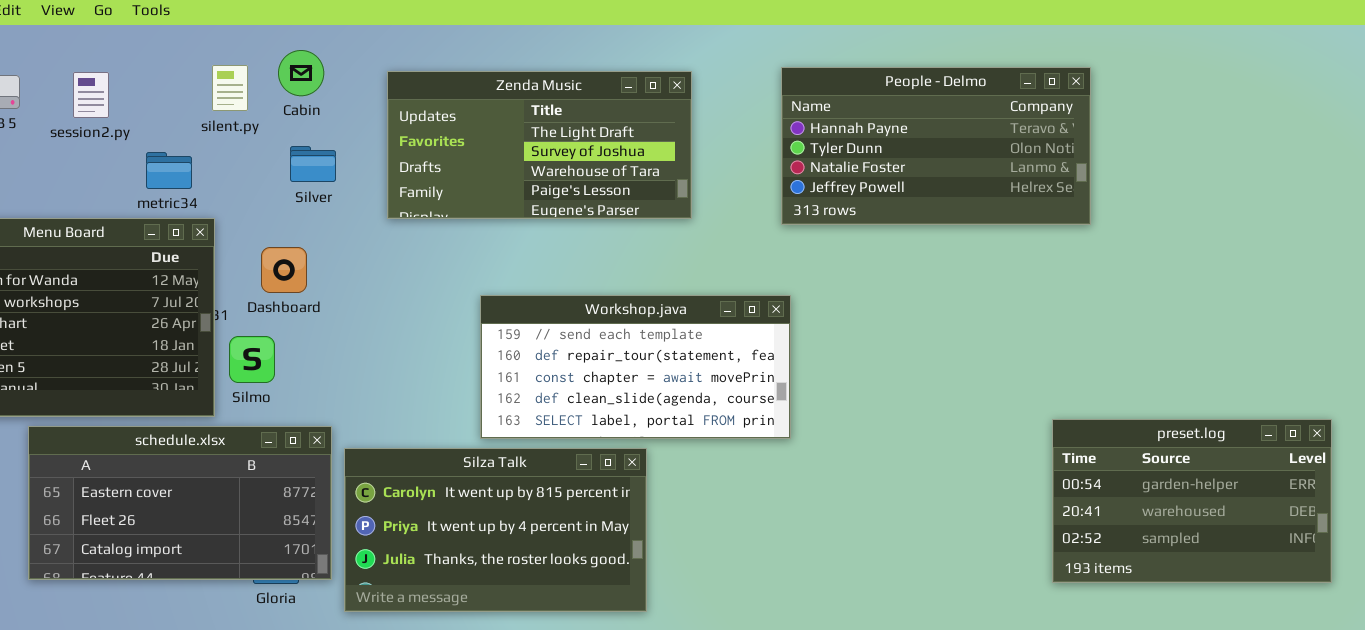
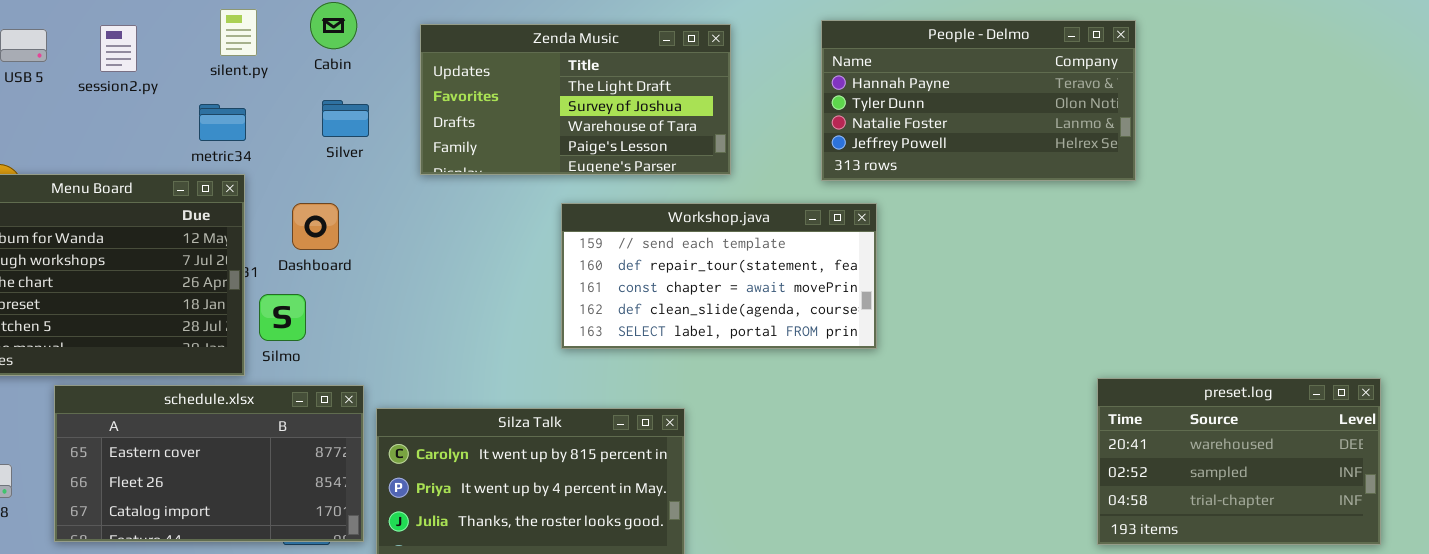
silent.py: [212,65,248,111] -> [220,9,257,56], moved
metric34: [146,152,192,189] -> [199,104,246,141], moved
Workshop.java: [480,295,791,439] -> [561,203,877,349], moved
preset.log: [1052,419,1332,583] -> [1097,378,1381,545], scrolled down 1 row

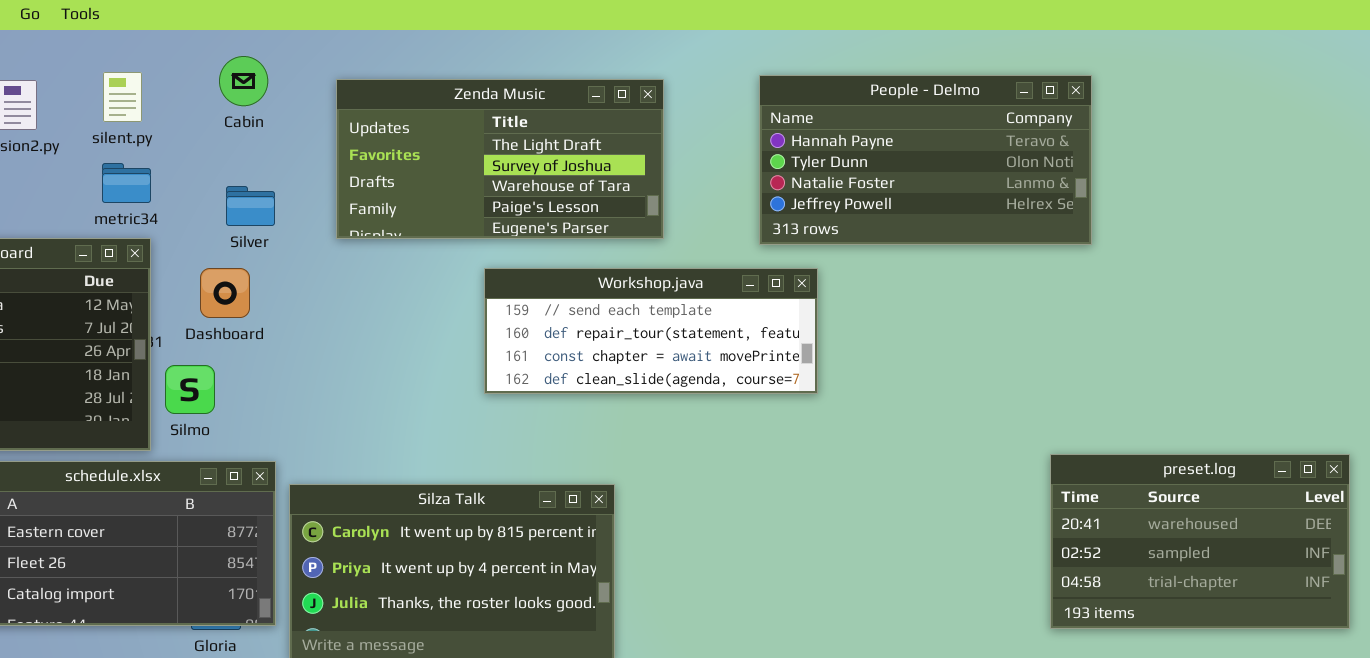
silent.py: [220,9,257,56] -> [103,72,142,122], moved
Silver: [322,100,369,137] -> [226,186,275,226], moved
Workshop.java: [561,203,877,349] -> [484,268,818,394], resized

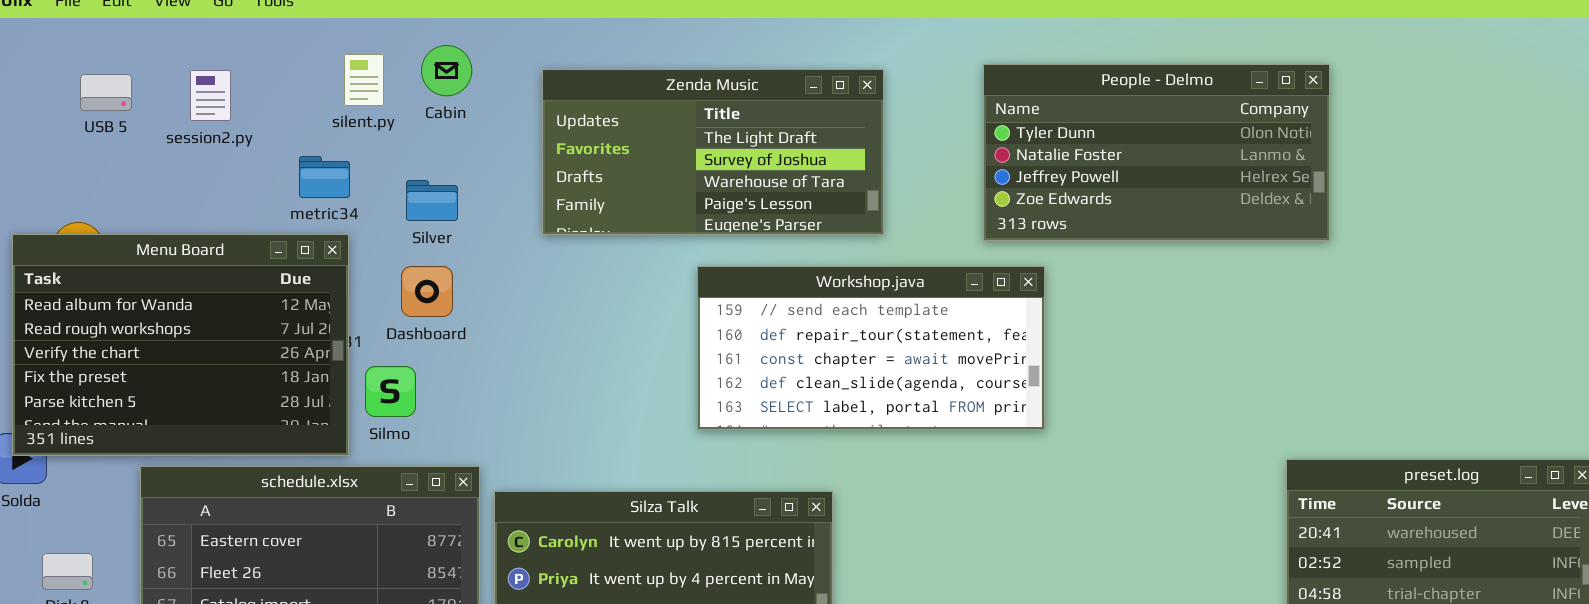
silent.py: [103,72,142,122] -> [344,54,384,106], moved
People - Delmo: [759,75,1092,245] -> [983,64,1330,241], scrolled down 1 row
Silver: [226,186,275,226] -> [406,180,458,221], moved
Workshop.java: [484,268,818,394] -> [697,266,1045,430], resized

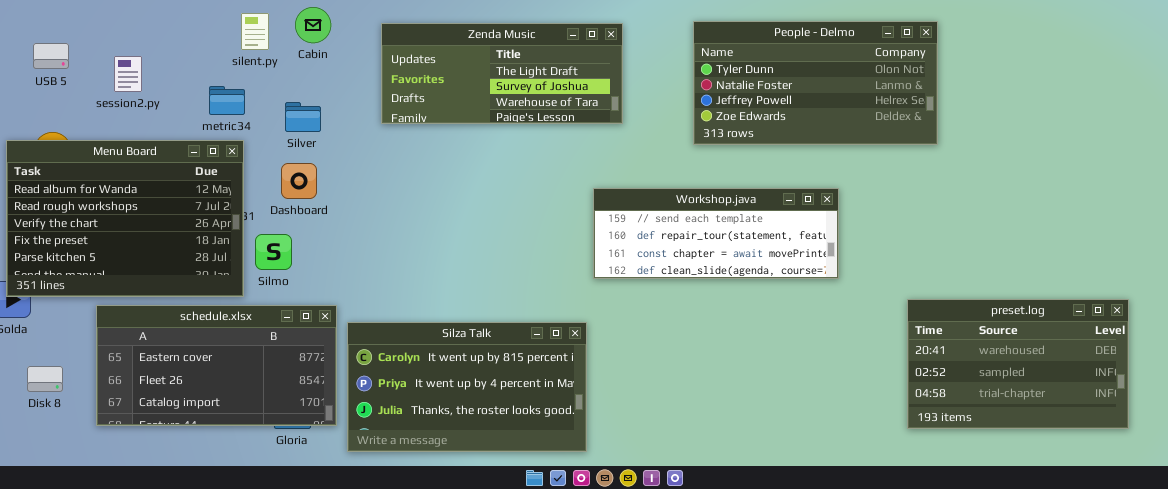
Zenda Music: [542,69,884,235] -> [381,23,623,124], resized
session2.py: [190,70,231,121] -> [114,56,142,92], moved
USB 5: [80,74,132,111] -> [33,43,69,69], moved
Workshop.java: [697,266,1045,430] -> [593,188,839,279], moved, resized

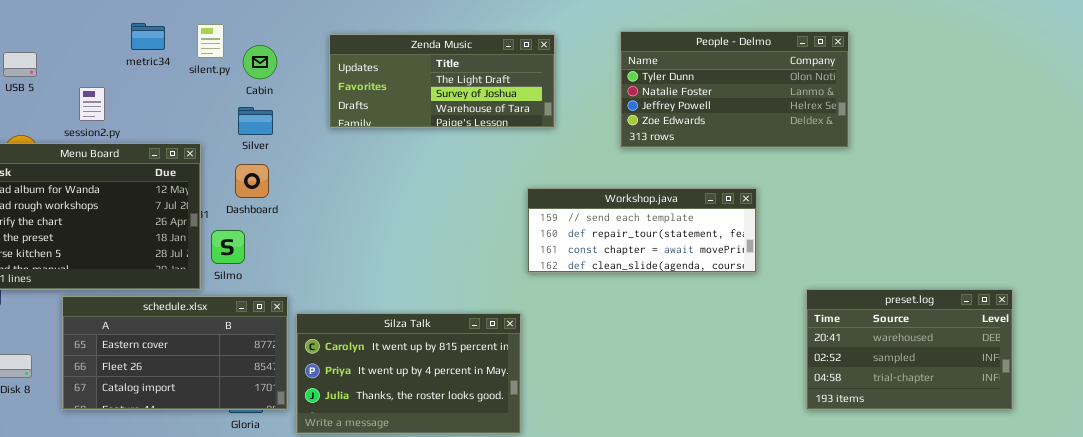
Cabin: [295,7,331,43] -> [243,45,277,79], moved
session2.py: [114,56,142,92] -> [79,87,105,121], moved
metric34: [209,86,245,115] -> [131,23,165,50], moved
preset.log: [907,299,1129,429] -> [806,289,1013,410], moved

